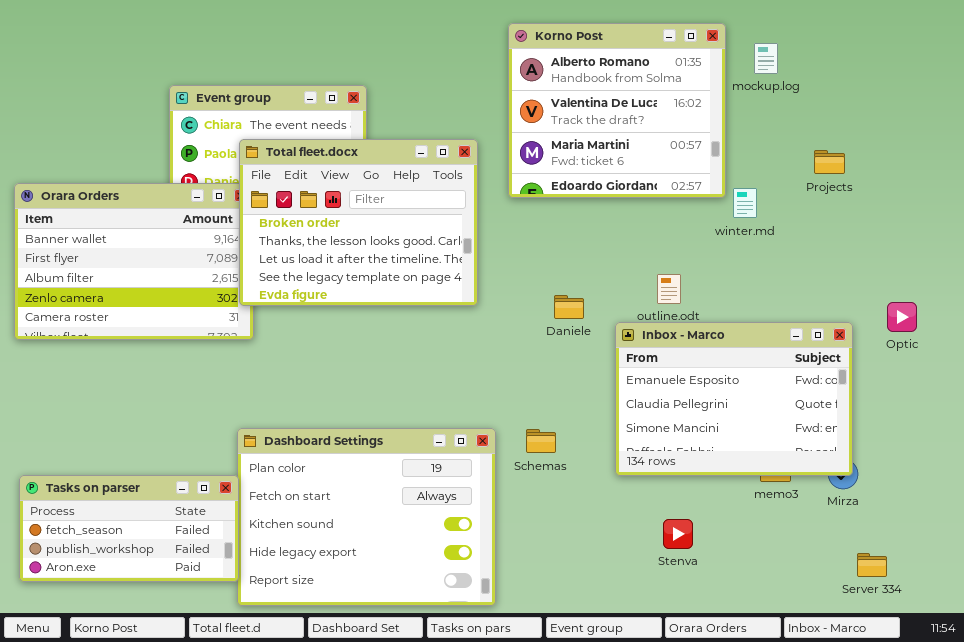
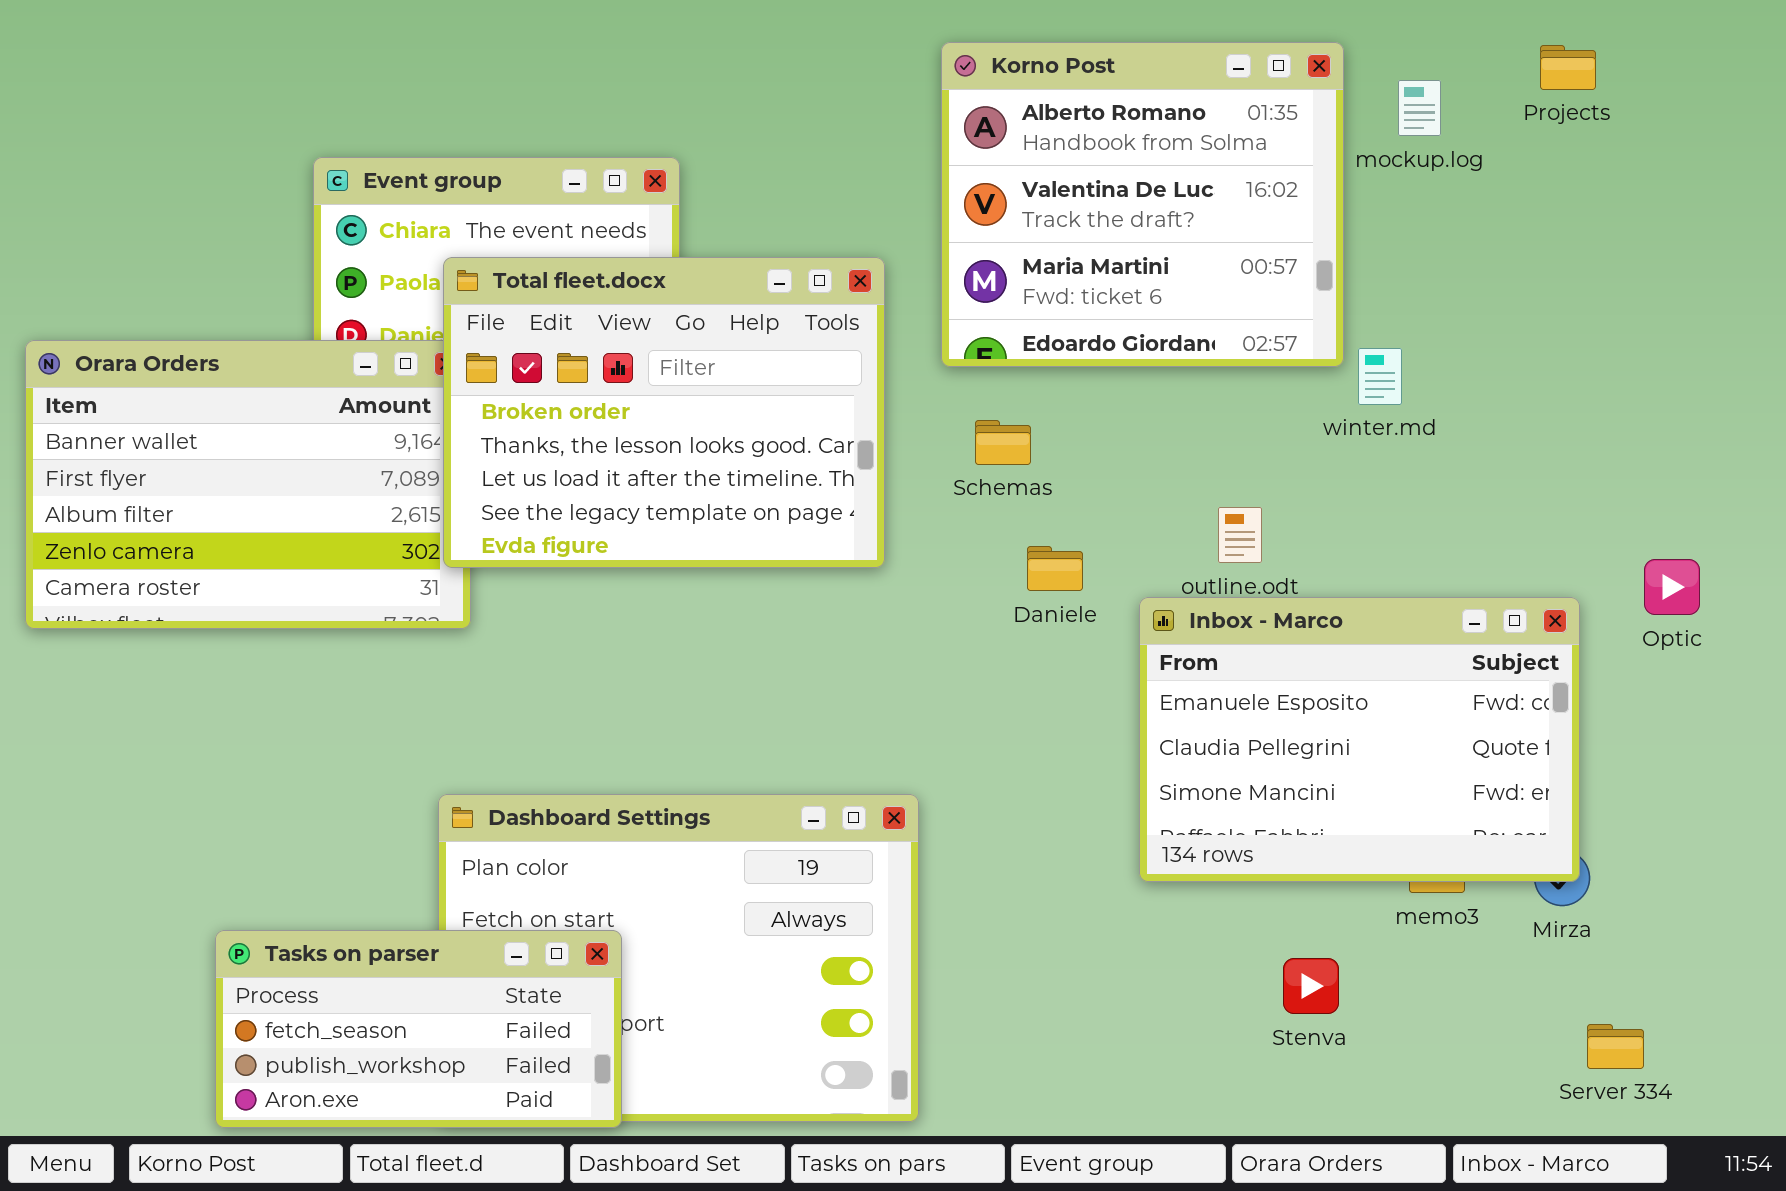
Projects: [814,150,845,174] -> [1540,45,1596,90], moved
Schemas: [526,429,556,453] -> [975,420,1031,465], moved
Tasks on parser: [19,475,239,582] -> [215,930,622,1128], moved
Stenva: [663,519,693,549] -> [1283,958,1339,1014], moved

